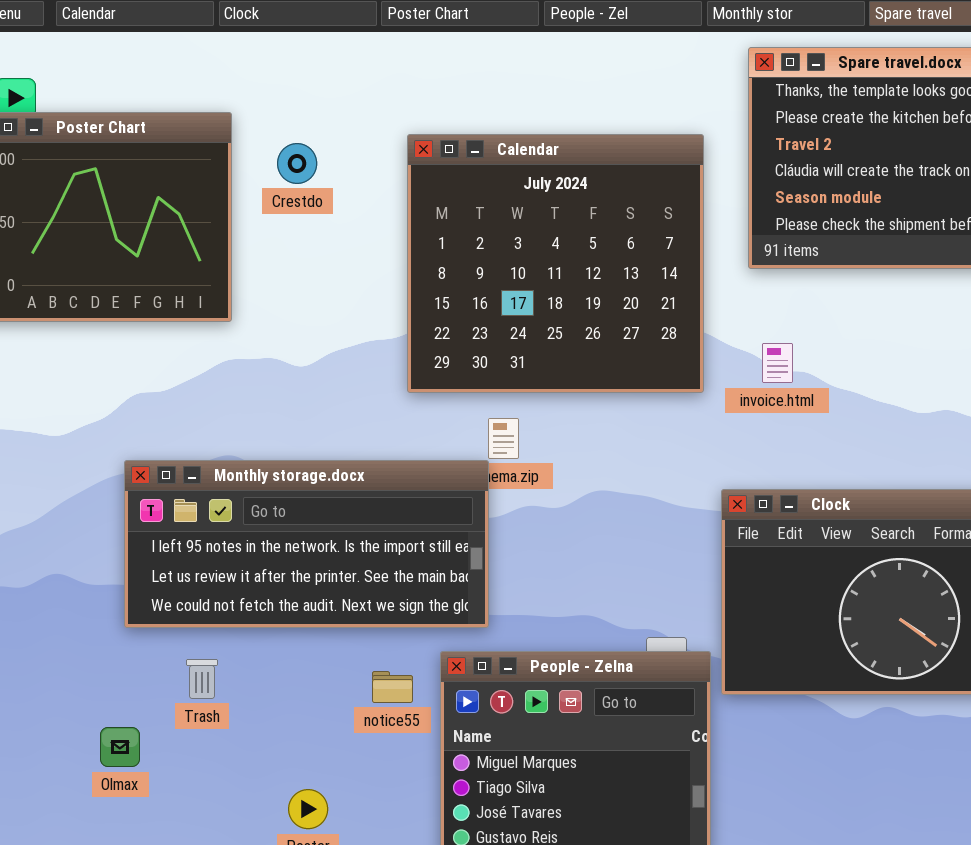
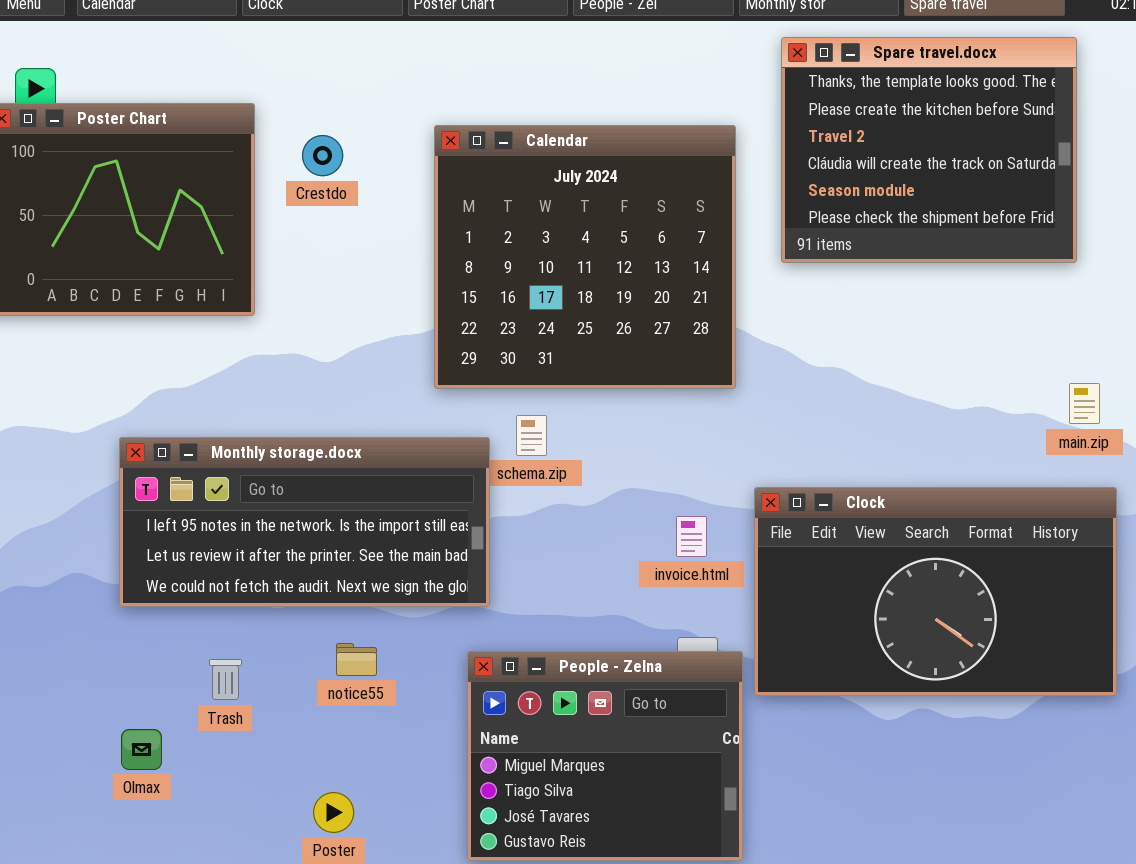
invoice.html: [762,343,793,383] -> [676,516,707,557], moved
Monthly storage.docx: [124,460,489,628] -> [119,437,490,607], moved
notice55: [372,671,413,703] -> [336,643,377,676], moved

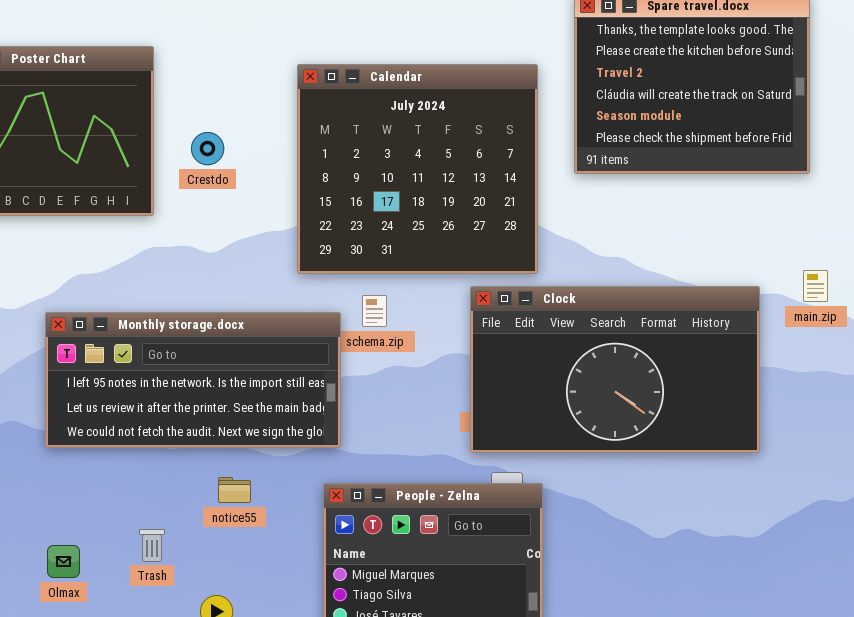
Crestdo: [302,135,343,176] -> [191,132,224,165], moved
Clock: [754,487,1117,696] -> [470,286,760,453], moved
Trash: [209,659,242,700] -> [139,529,165,562], moved

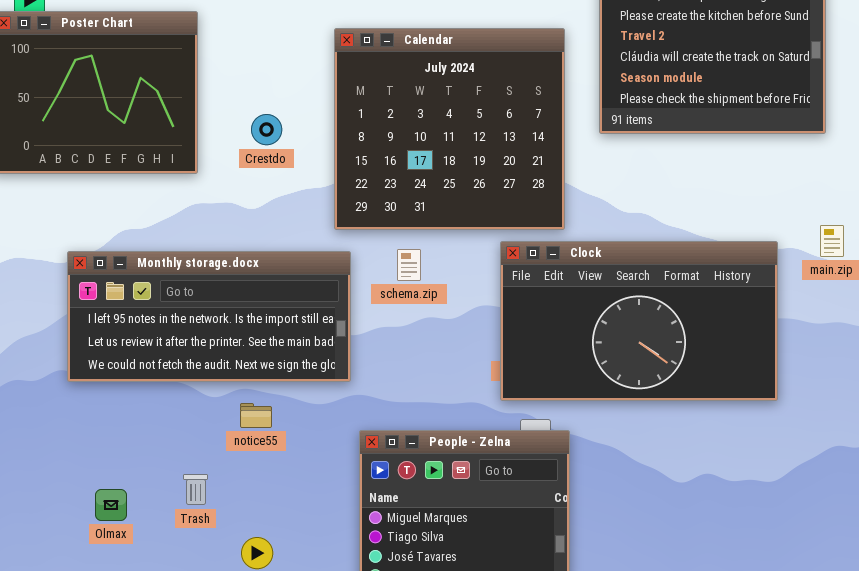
Crestdo: [191,132,224,165] -> [251,114,282,145], moved
Monthly storage.docx: [45,312,341,448] -> [67,251,351,382], moved
notice55: [218,477,251,503] -> [240,403,272,428], moved

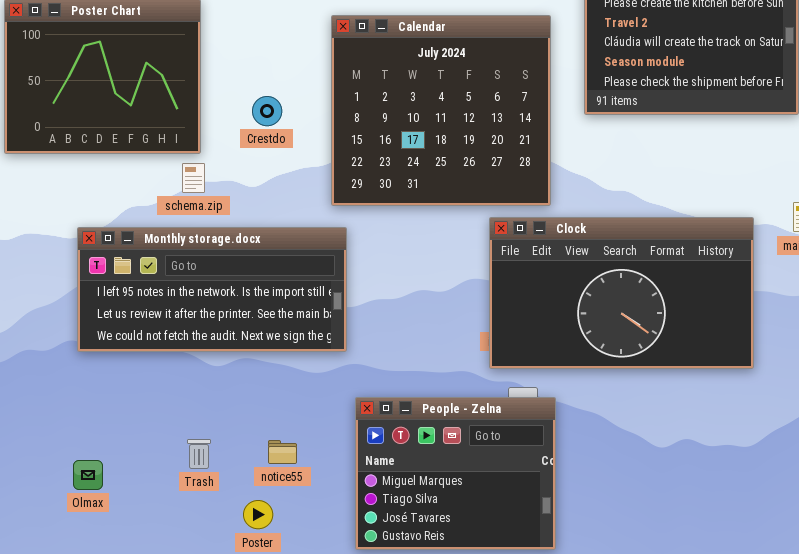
schema.zip: [397,249,421,281] -> [182,163,205,193], moved
notice55: [240,403,272,428] -> [268,440,297,464], moved
Olmax: [95,489,127,521] -> [73,460,103,490], moved

